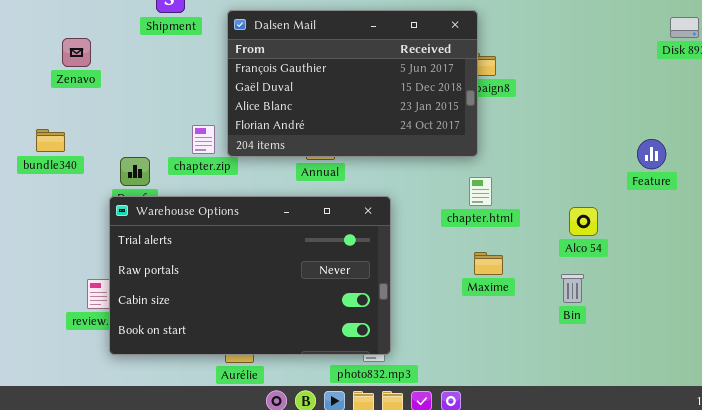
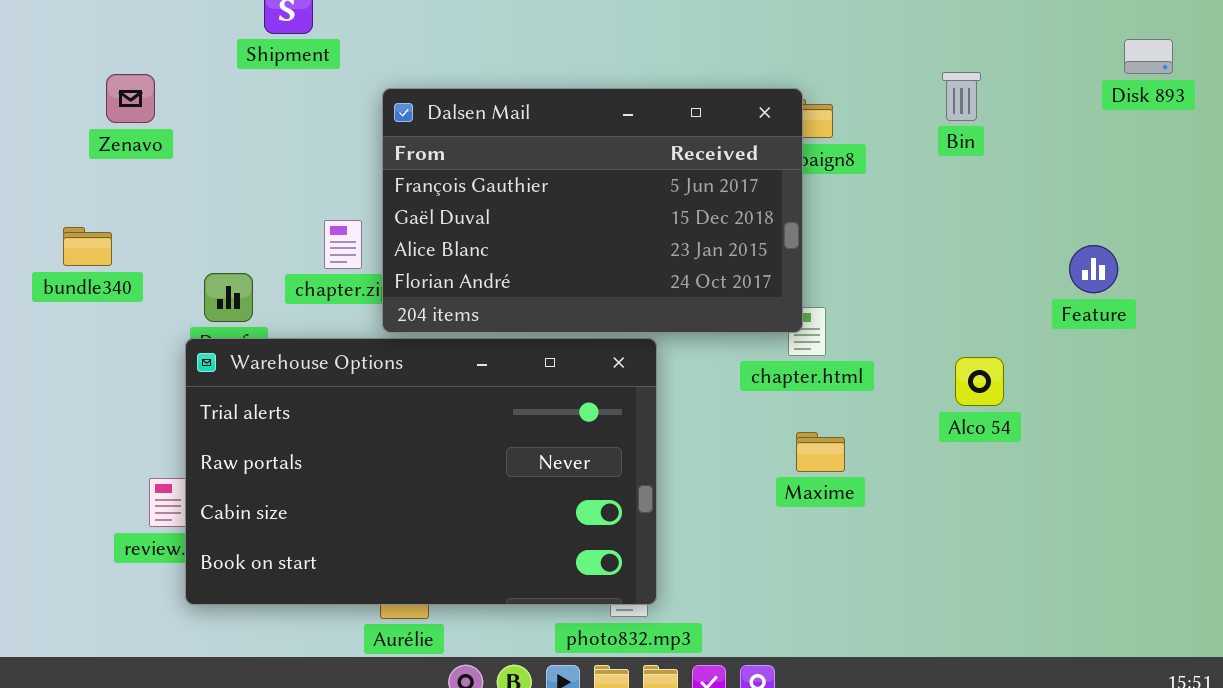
Dalsen Mail: [227,10,478,157] -> [382,88,803,333], moved
Bin: [561,274,584,303] -> [942,72,981,121], moved

